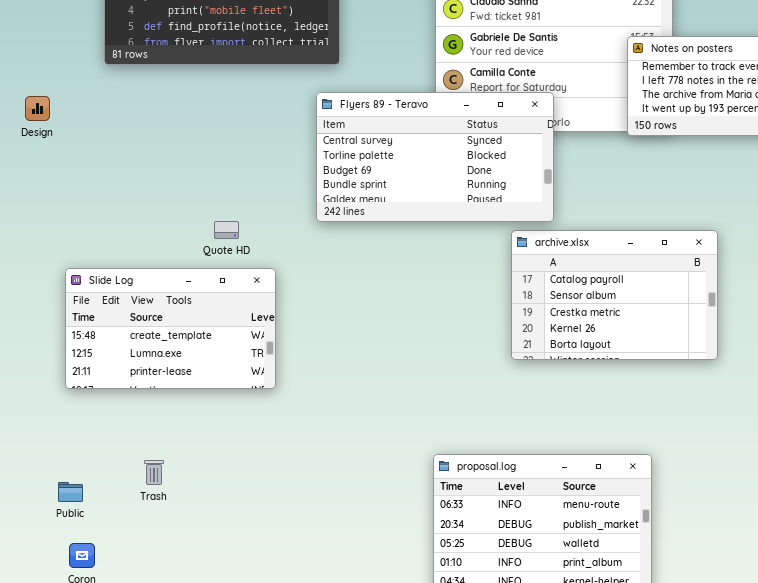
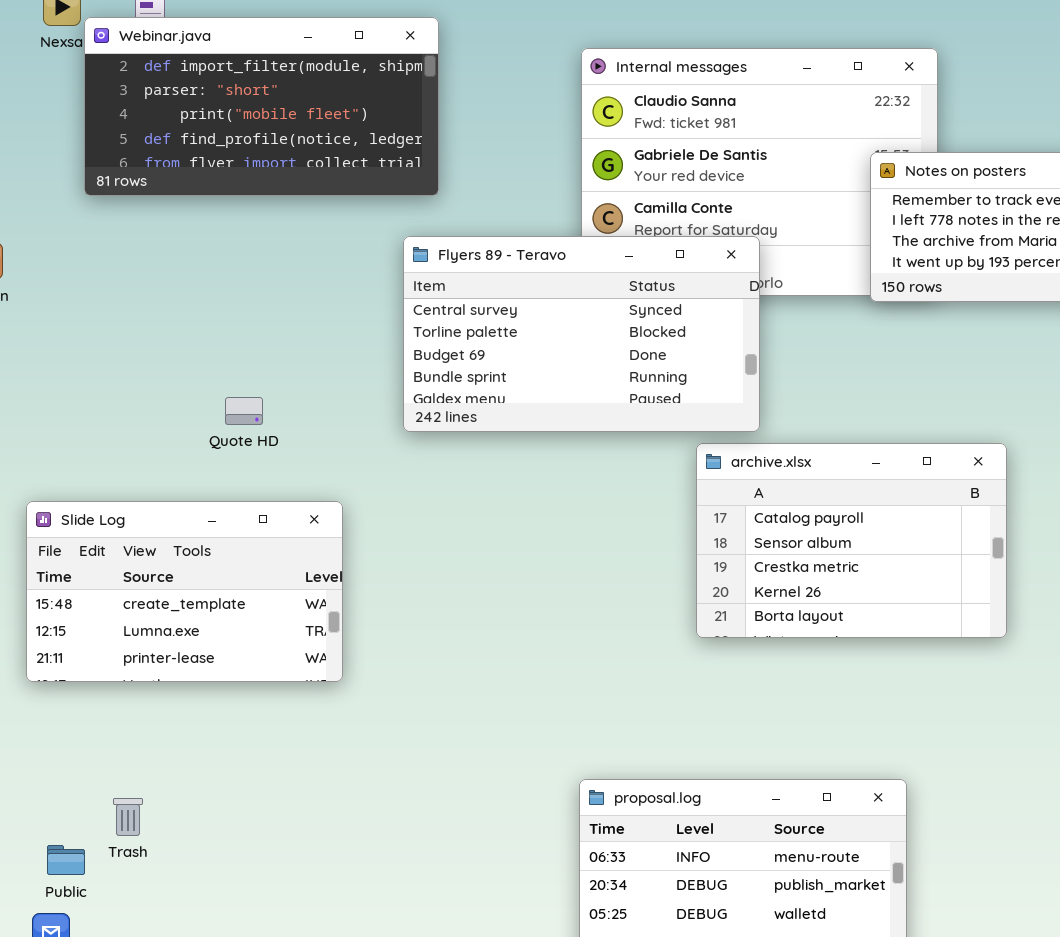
Quote HD: [214,221,239,239] -> [225,397,263,425], moved
Trash: [144,460,164,485] -> [113,798,143,836], moved
Public: [58,482,83,502] -> [47,845,85,875], moved

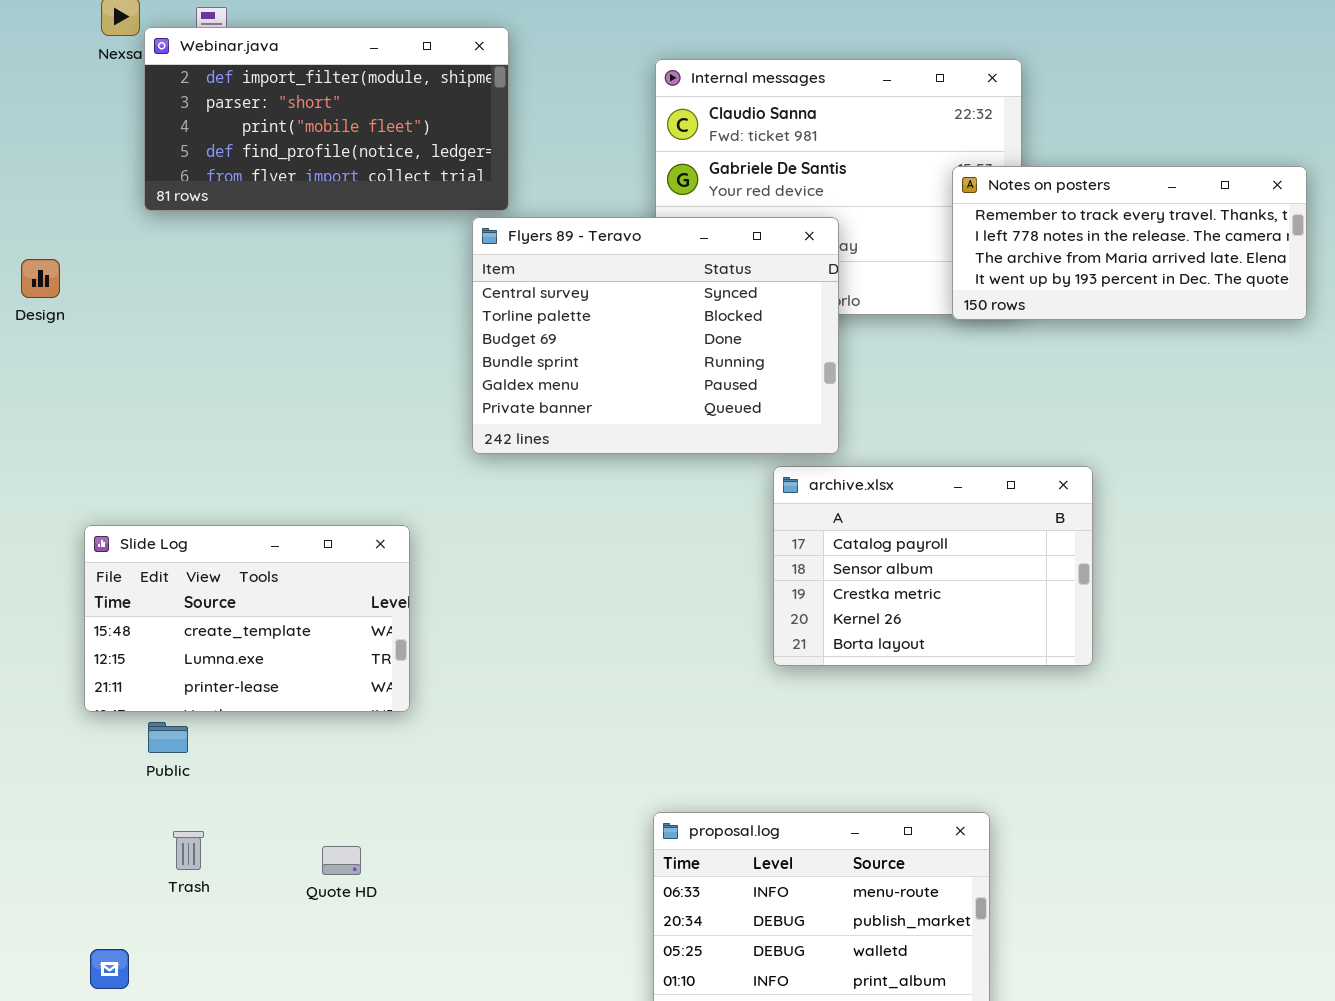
Flyers 89 - Teravo: [403,236,760,432] -> [472,217,839,454], resized
Quote HD: [225,397,263,425] -> [322,846,361,875], moved
Public: [47,845,85,875] -> [148,722,188,753], moved

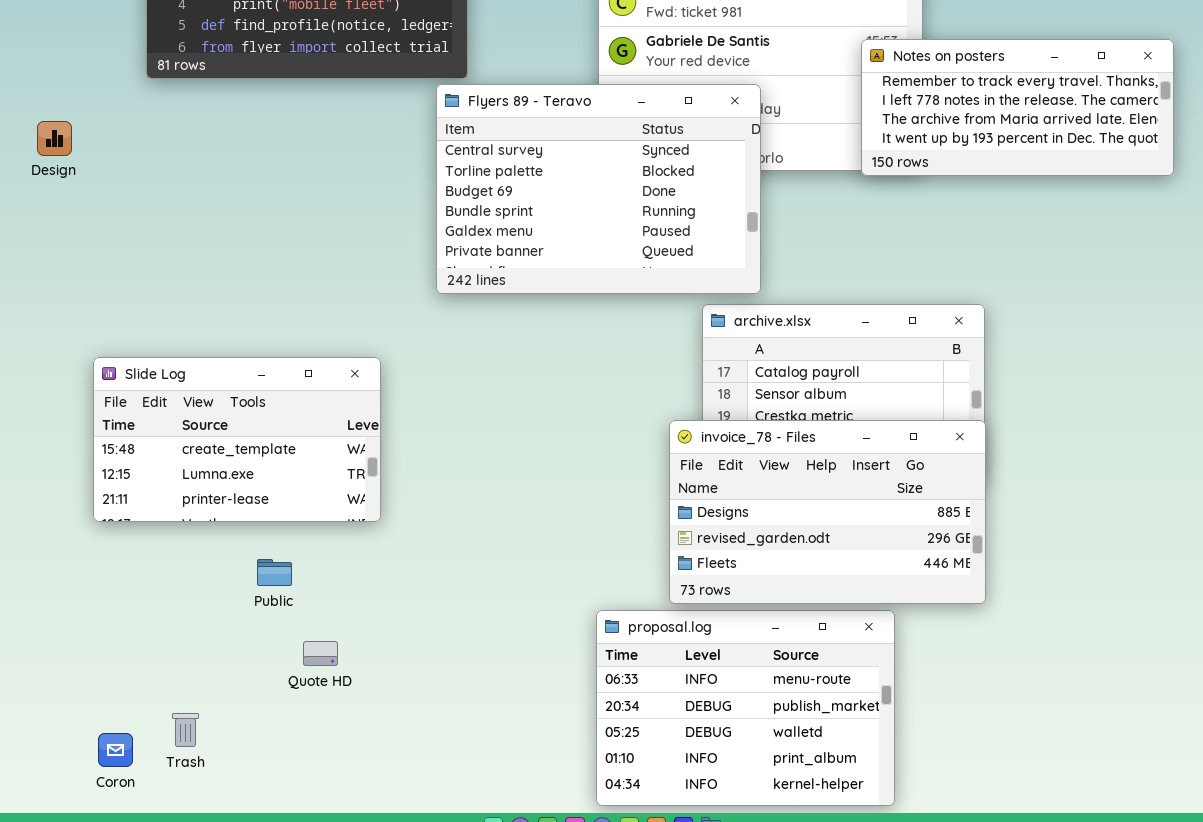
invoice_78 - Files: none -> [669,420,986,604], opened
Public: [148,722,188,753] -> [257,559,292,586], moved
Trash: [173,831,204,870] -> [172,713,199,747], moved

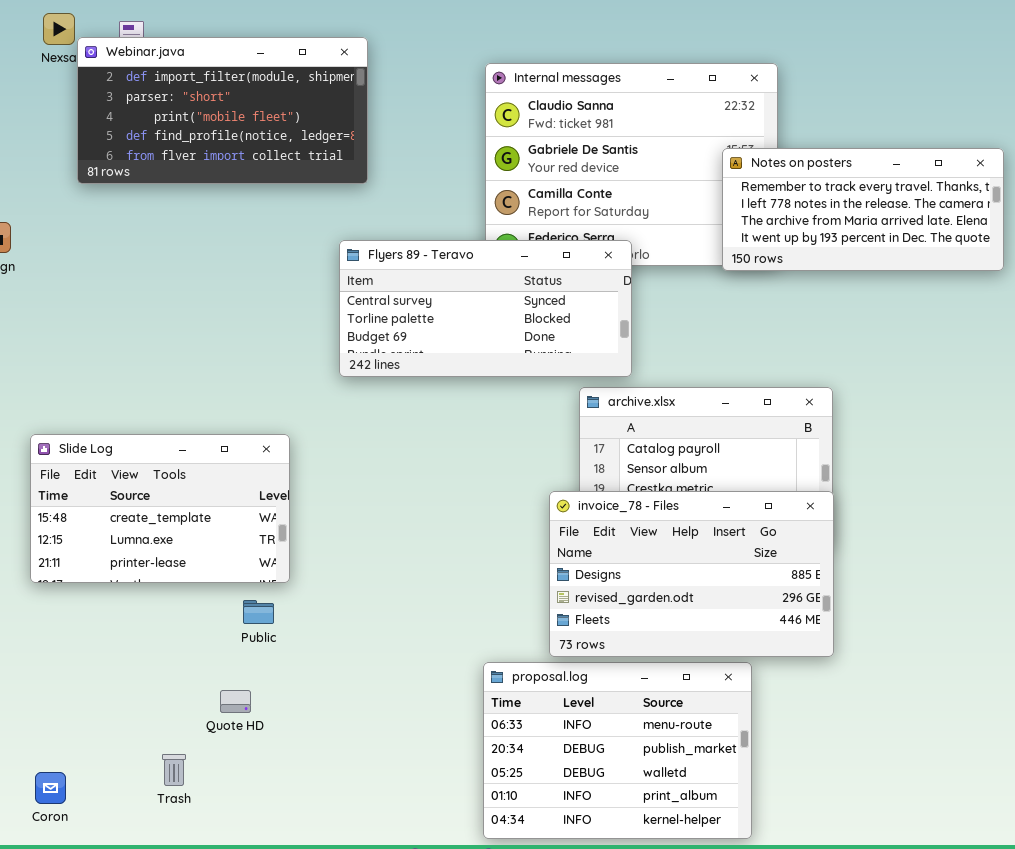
Flyers 89 - Teravo: [436,84,761,294] -> [339,240,632,377], resized
Public: [257,559,292,586] -> [243,600,274,624], moved
Trash: [172,713,199,747] -> [162,754,186,786], moved

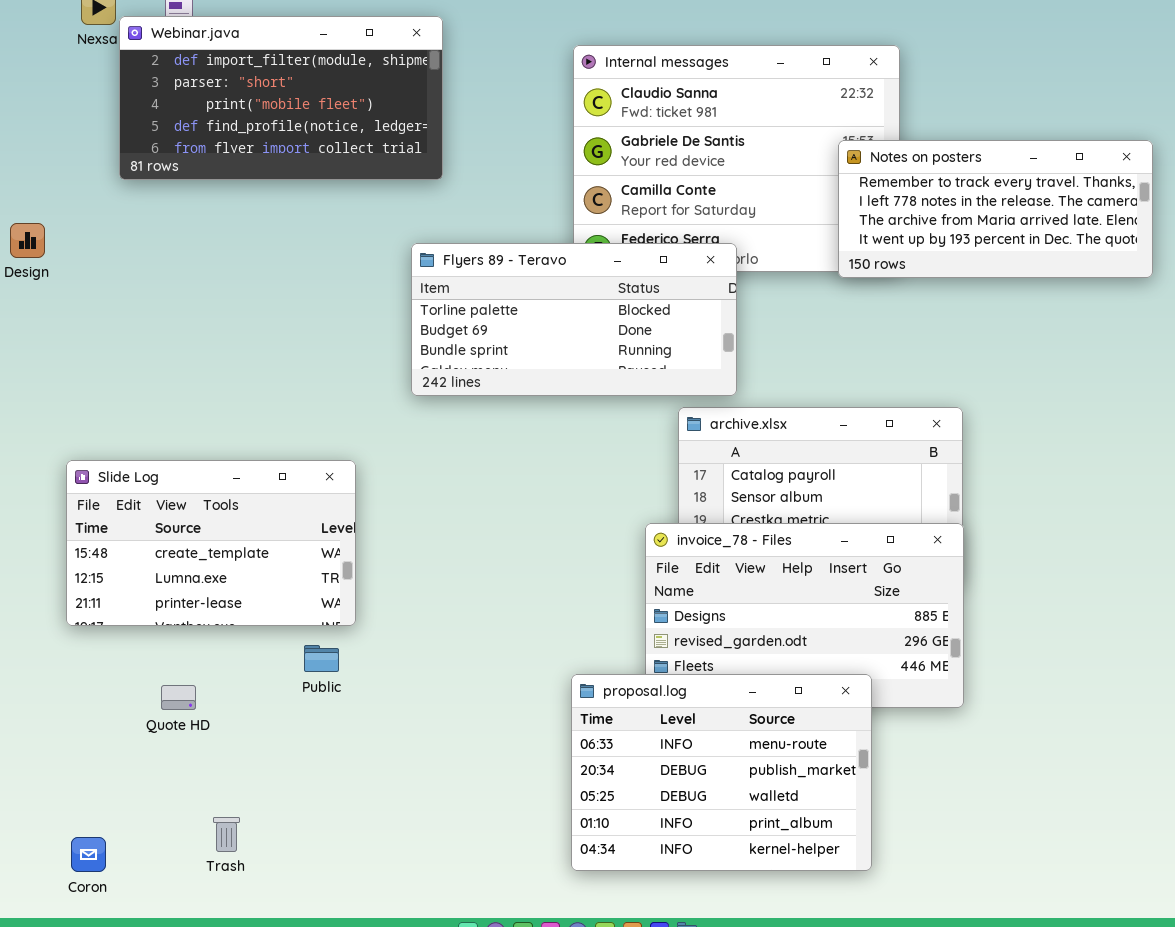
Flyers 89 - Teravo: [339,240,632,377] -> [411,243,737,396], scrolled down 1 row
proposal.log: [483,662,752,839] -> [571,674,872,871], moved
Quote HD: [220,690,251,713] -> [161,685,196,710], moved

